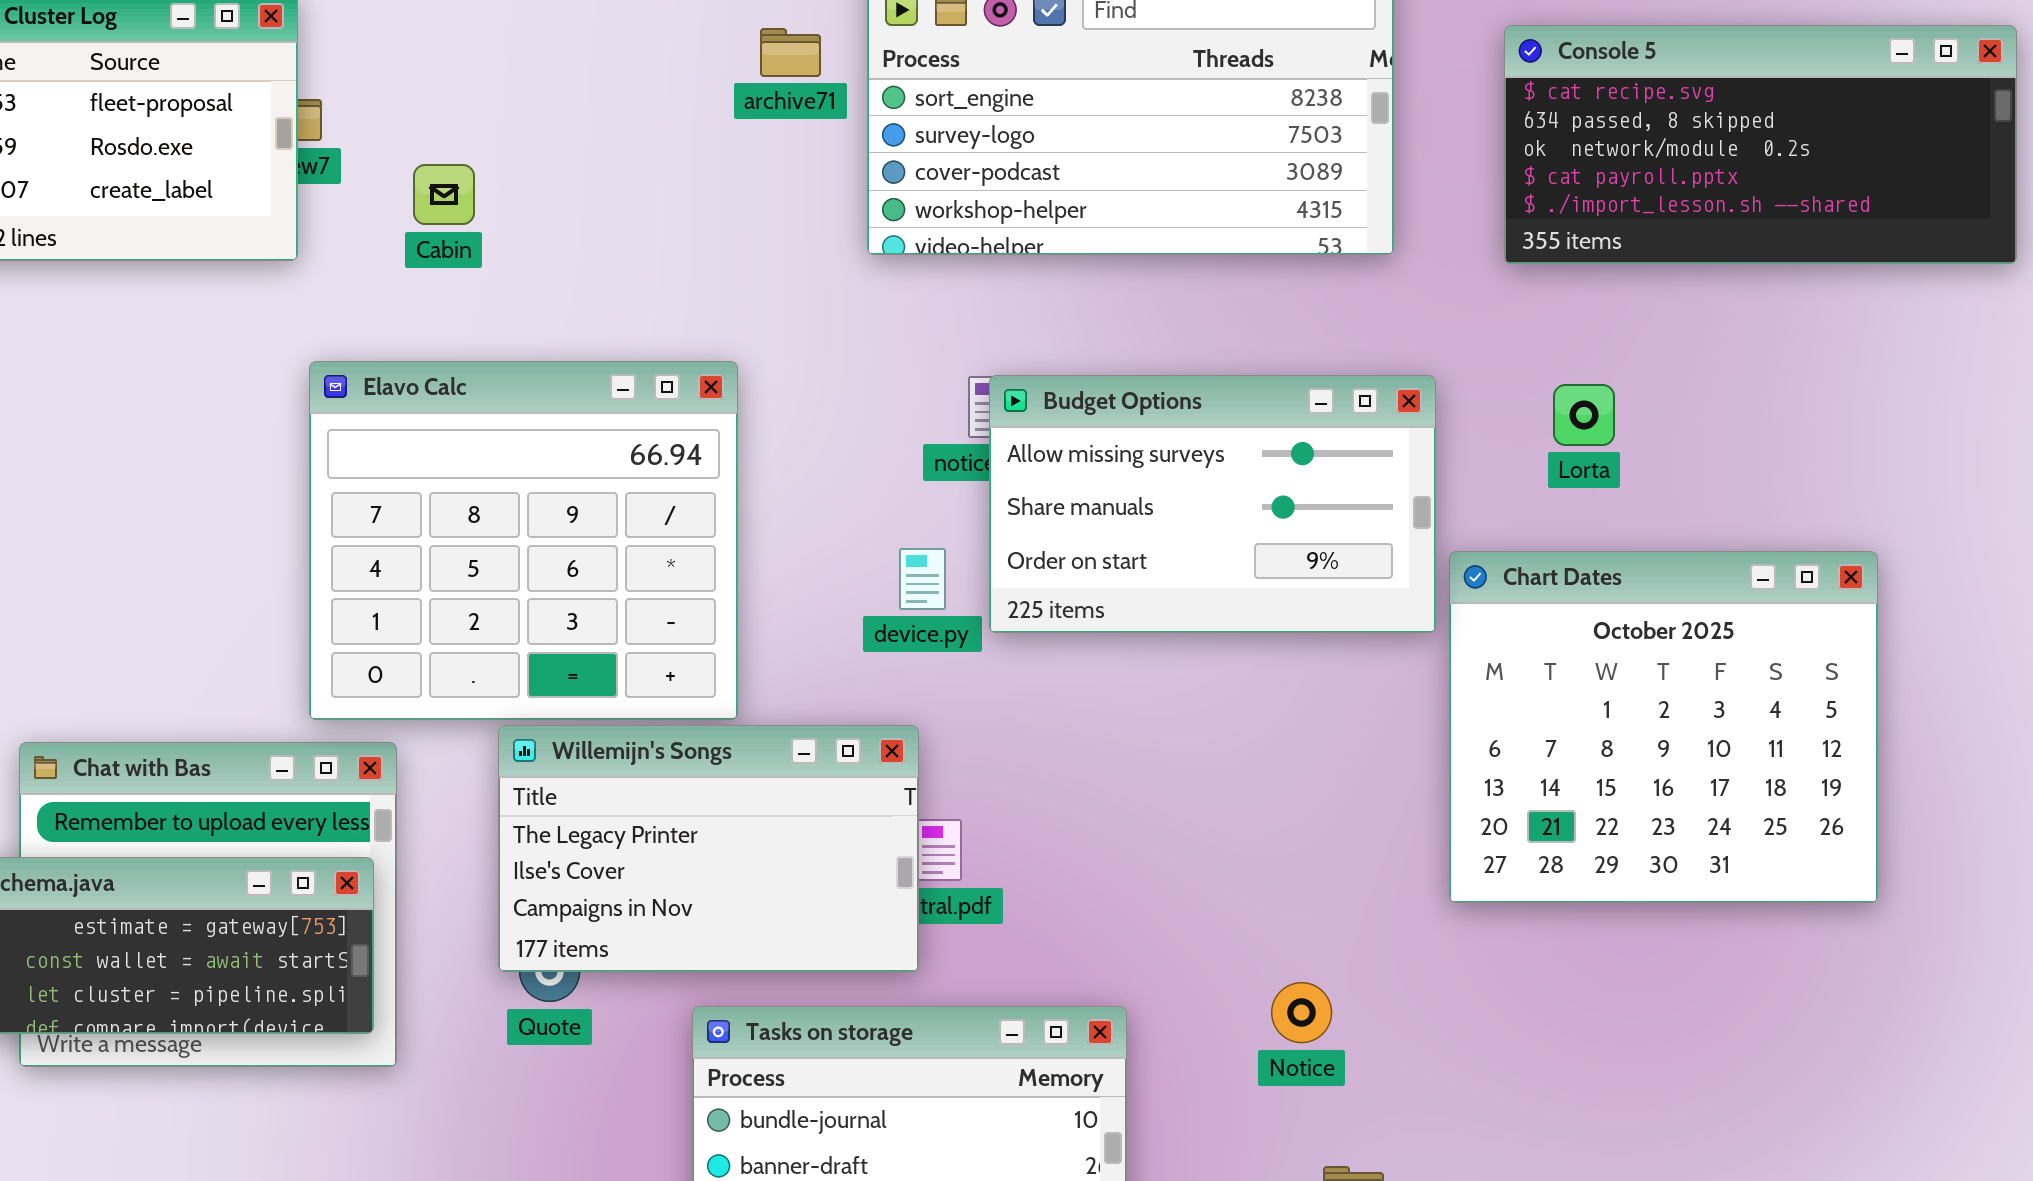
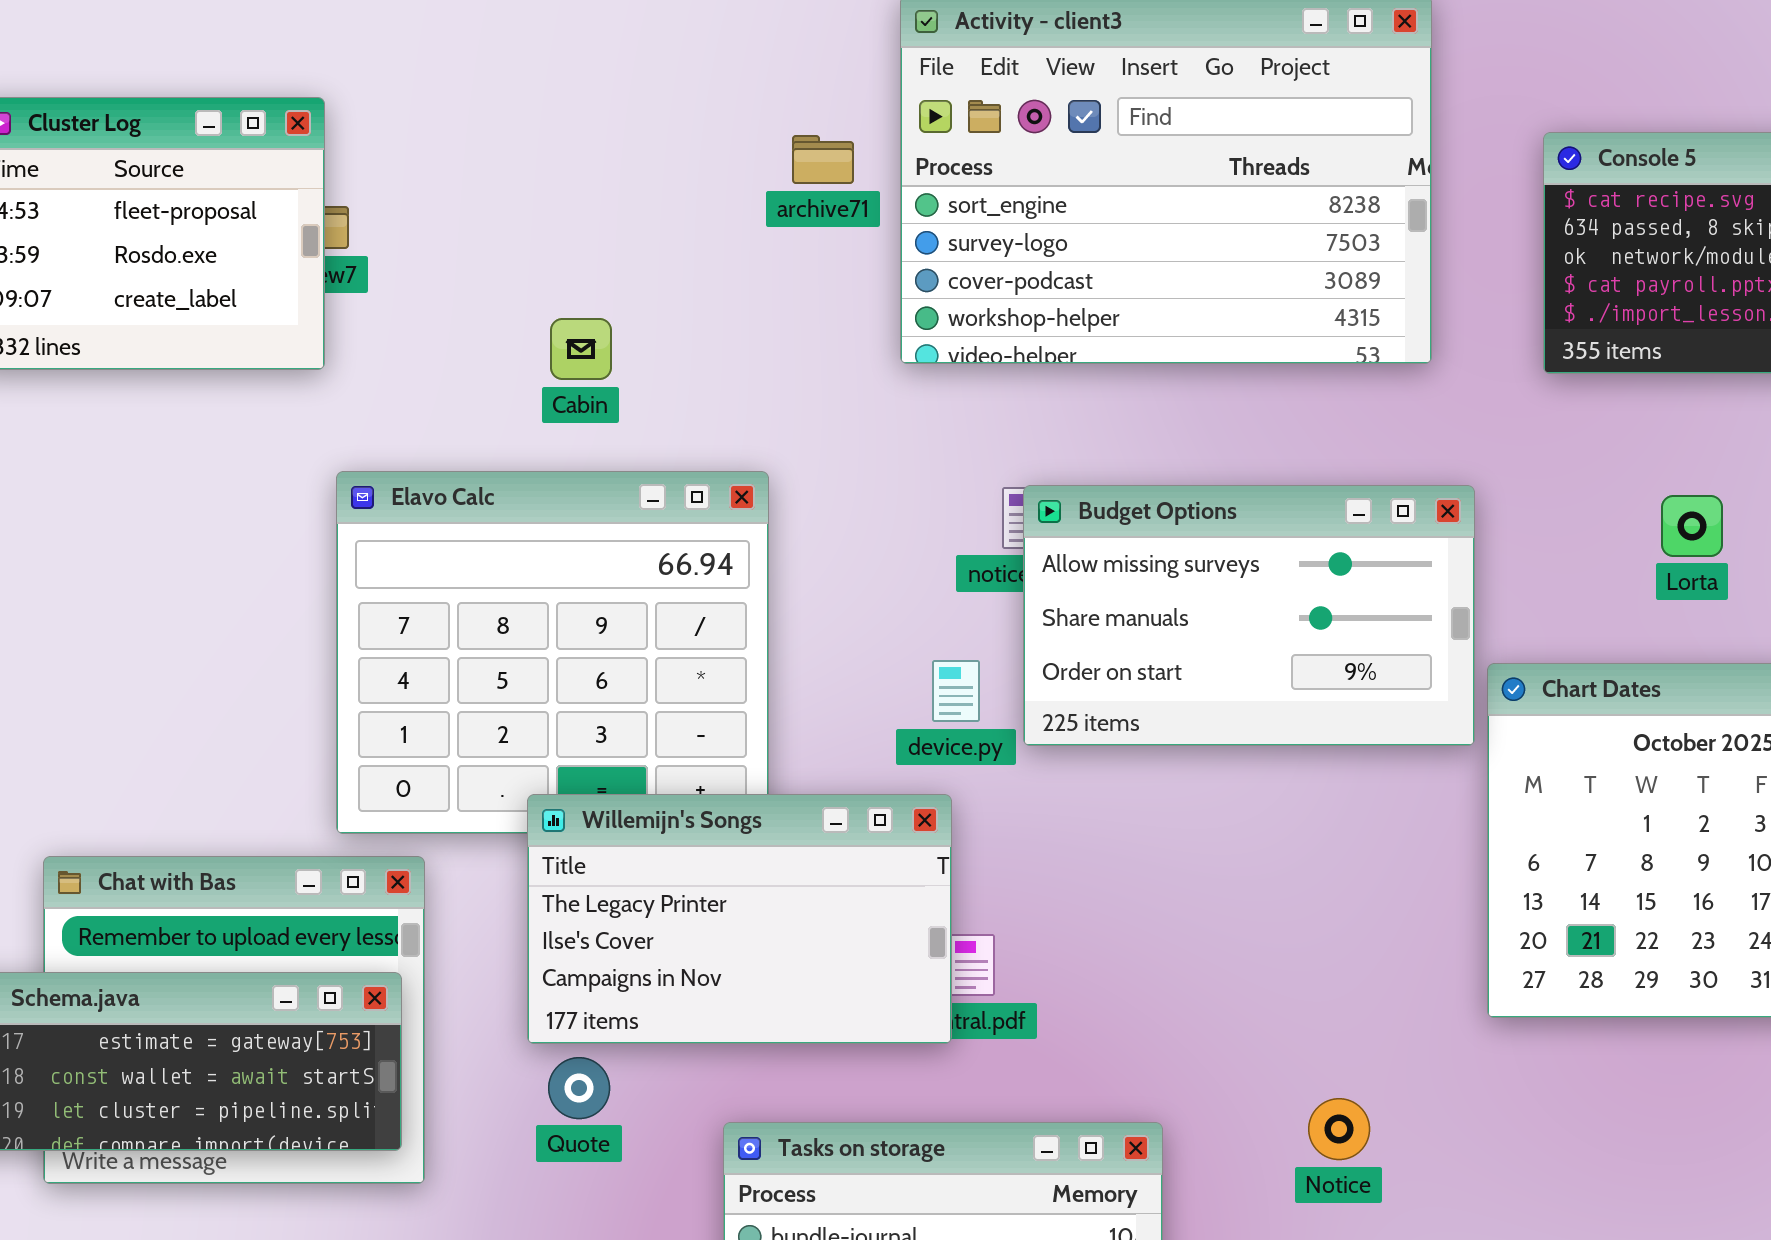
Cabin: [413,164,475,225] -> [550,318,612,380], moved
Lorta: [1553,384,1615,446] -> [1661,495,1723,557], moved
Willemijn's Songs: [498,725,919,972] -> [527,794,952,1044], moved

